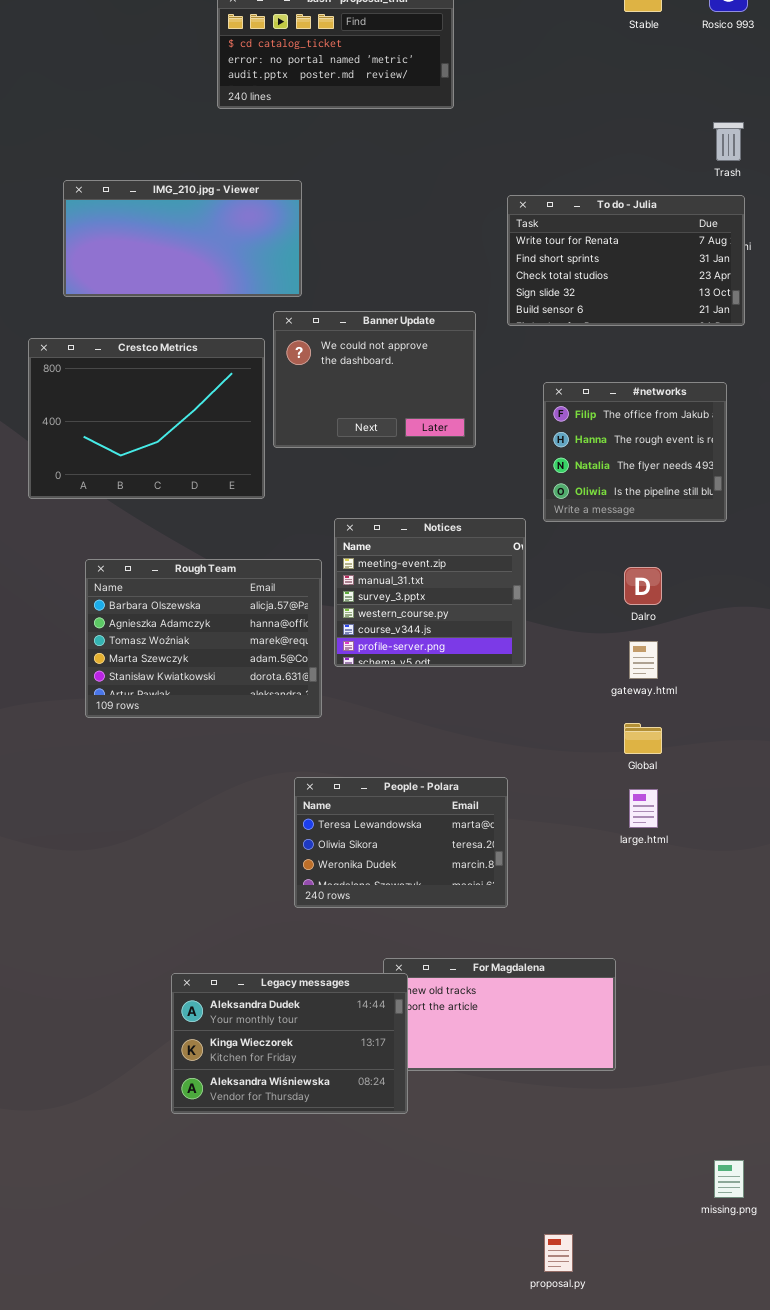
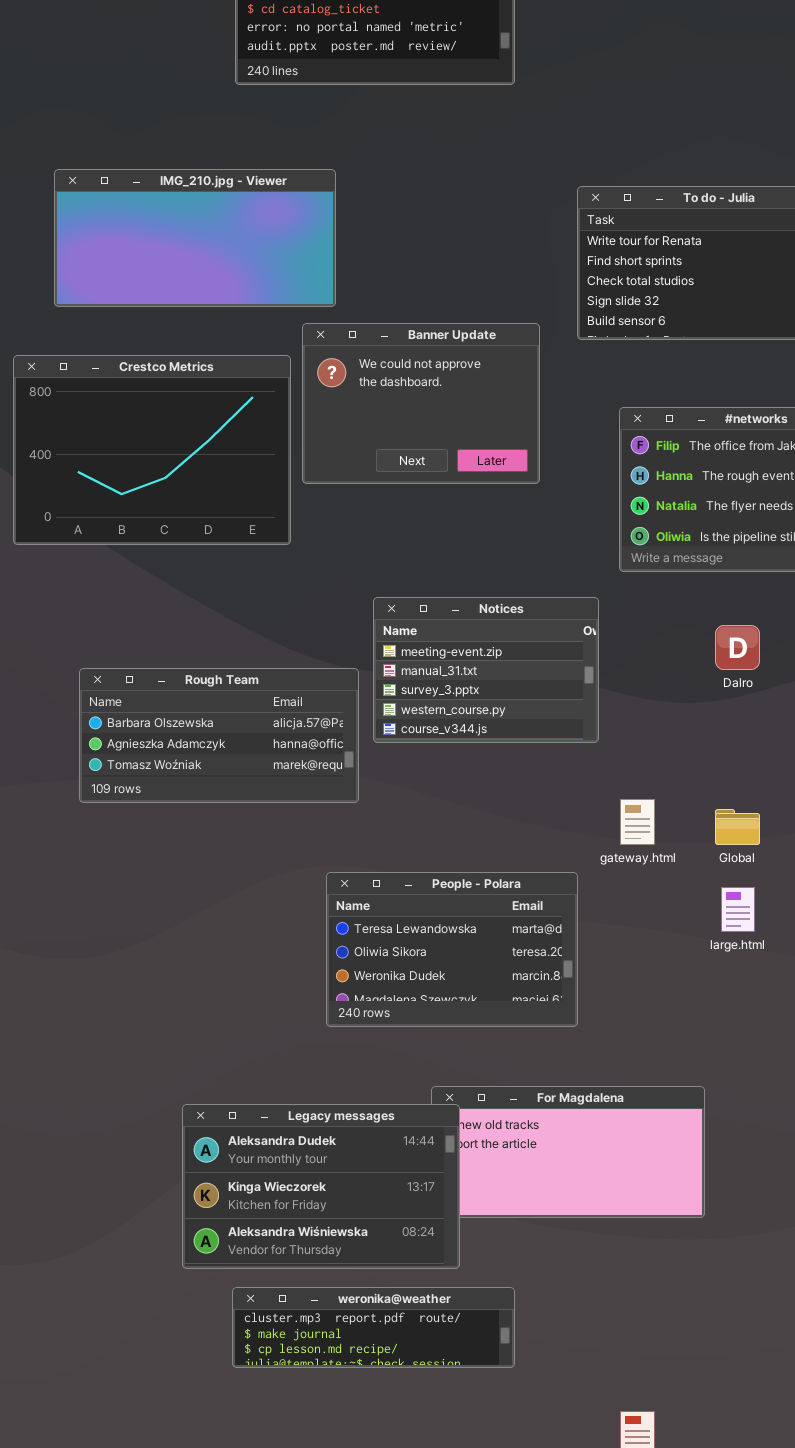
Notices: [334,518,526,667] -> [373,597,599,743], resized
Rough Team: [85,559,322,718] -> [79,668,359,803], resized
gateway.html: [629,641,658,679] -> [620,799,655,845], moved
weronika@weather: none -> [232,1287,515,1368], opened

